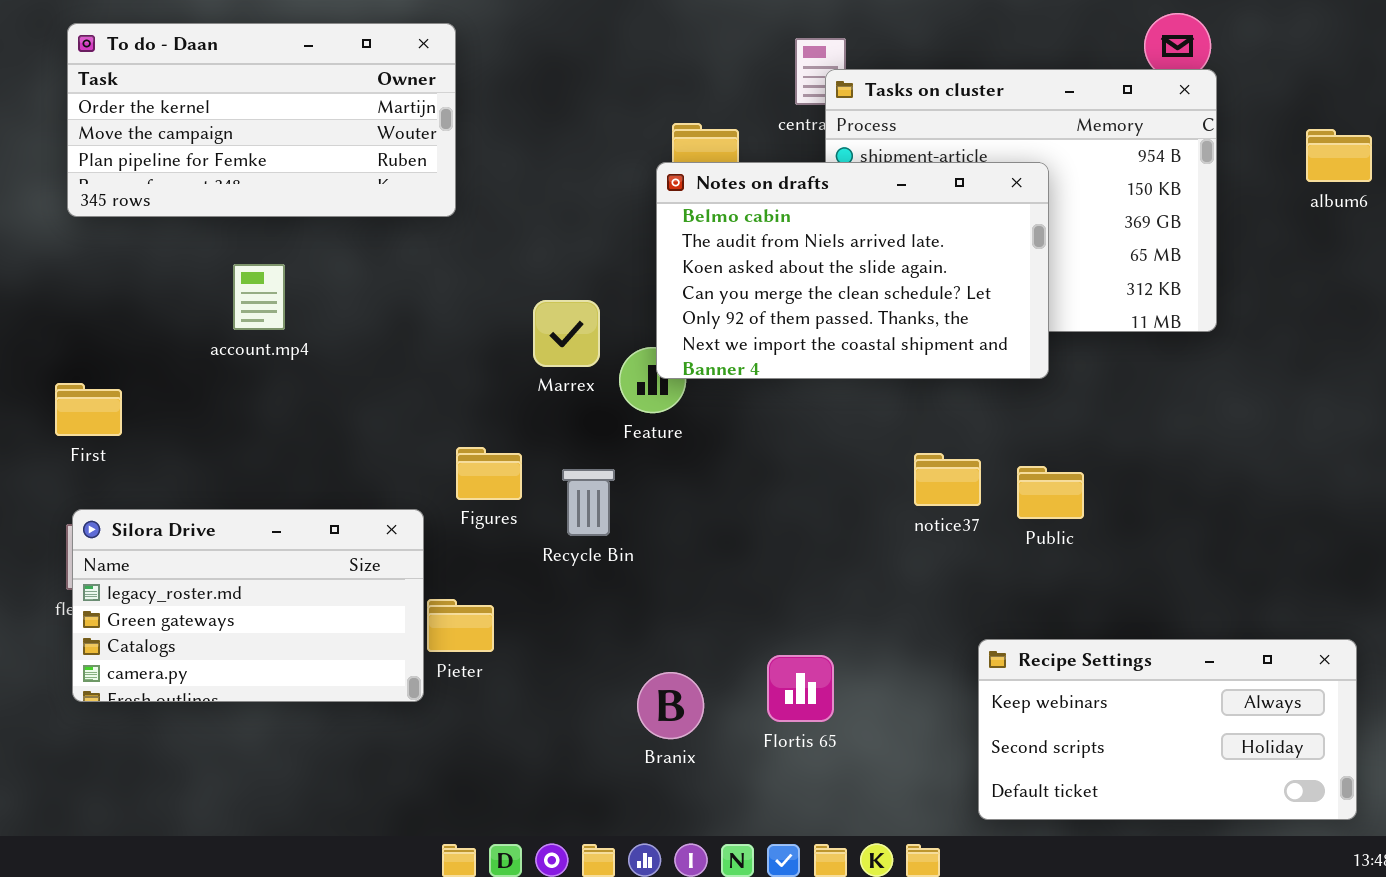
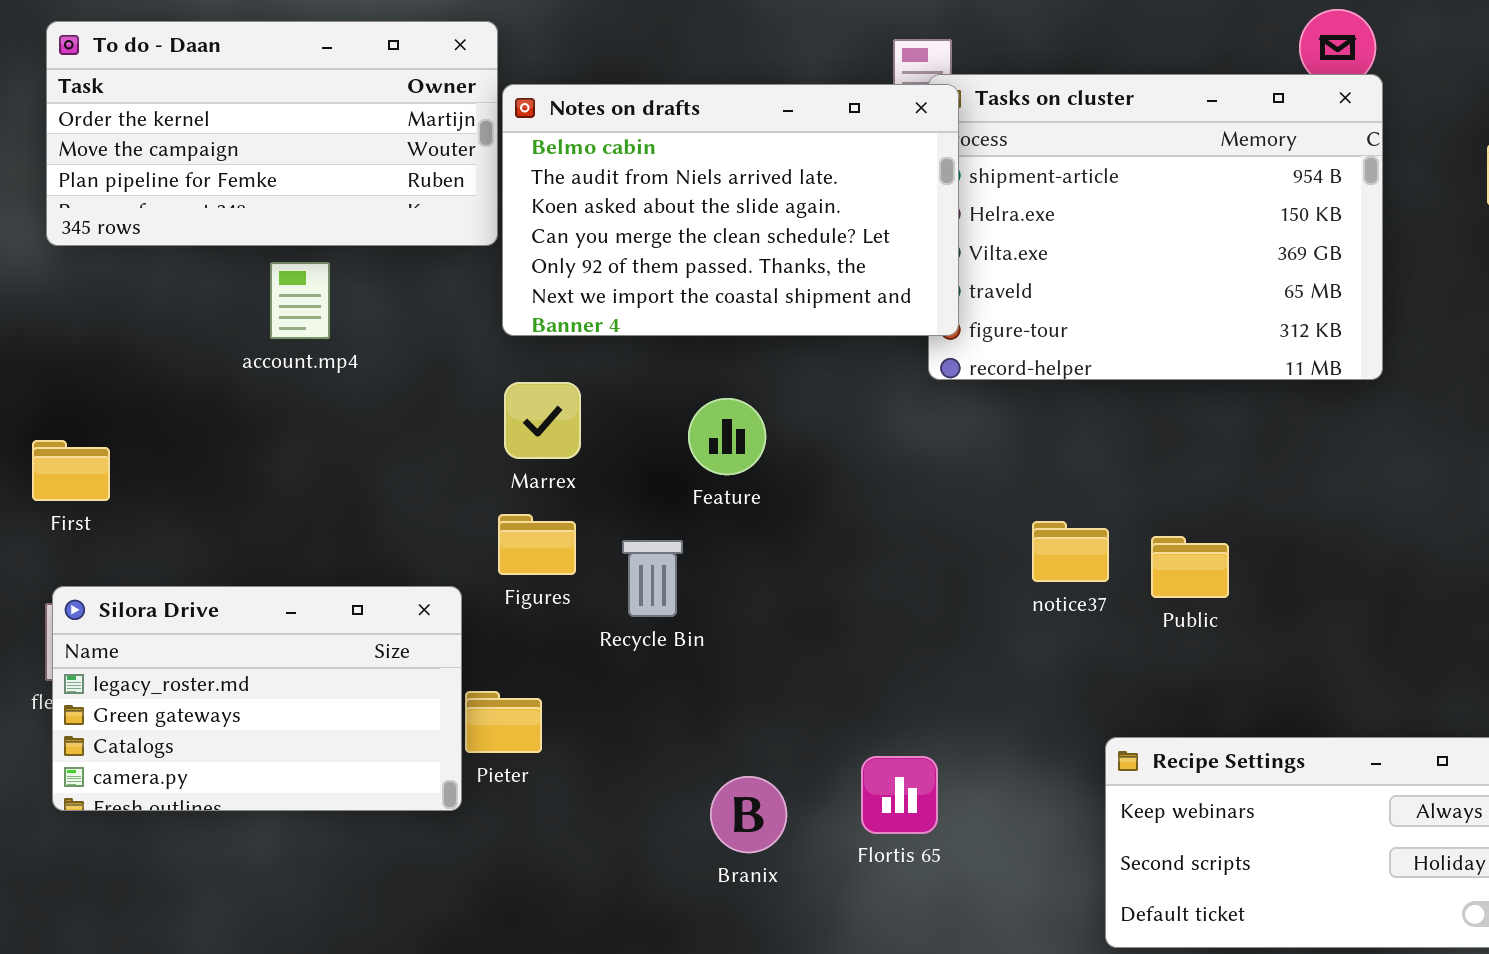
Notes on drafts: [656,162,1049,379] -> [502,84,959,336], moved
account.mp4: [233,264,285,330] -> [270,262,330,339], moved
Marrex: [533,300,600,367] -> [504,382,581,459], moved

